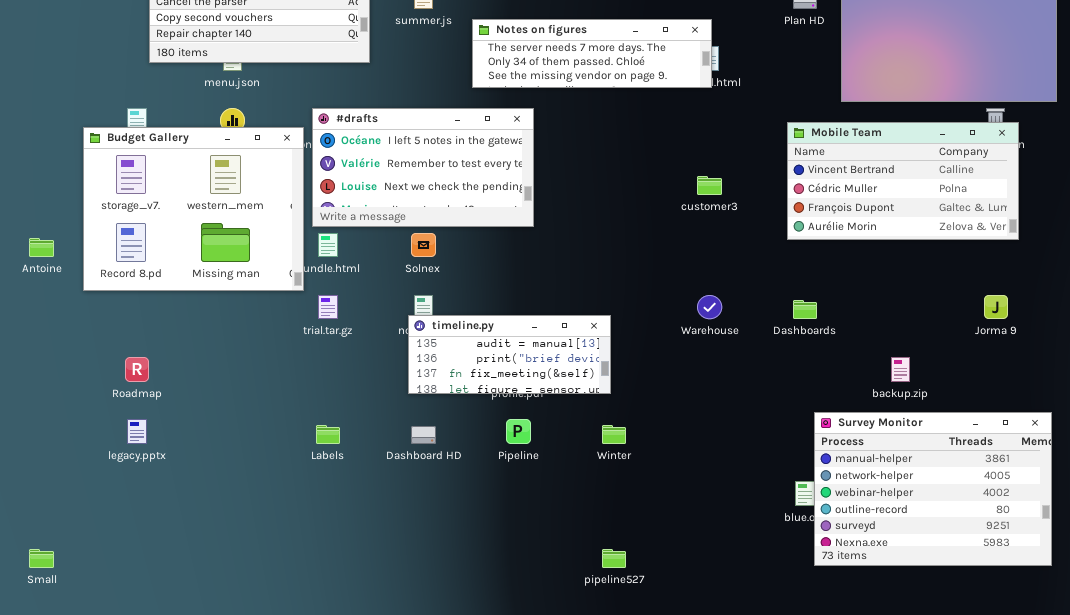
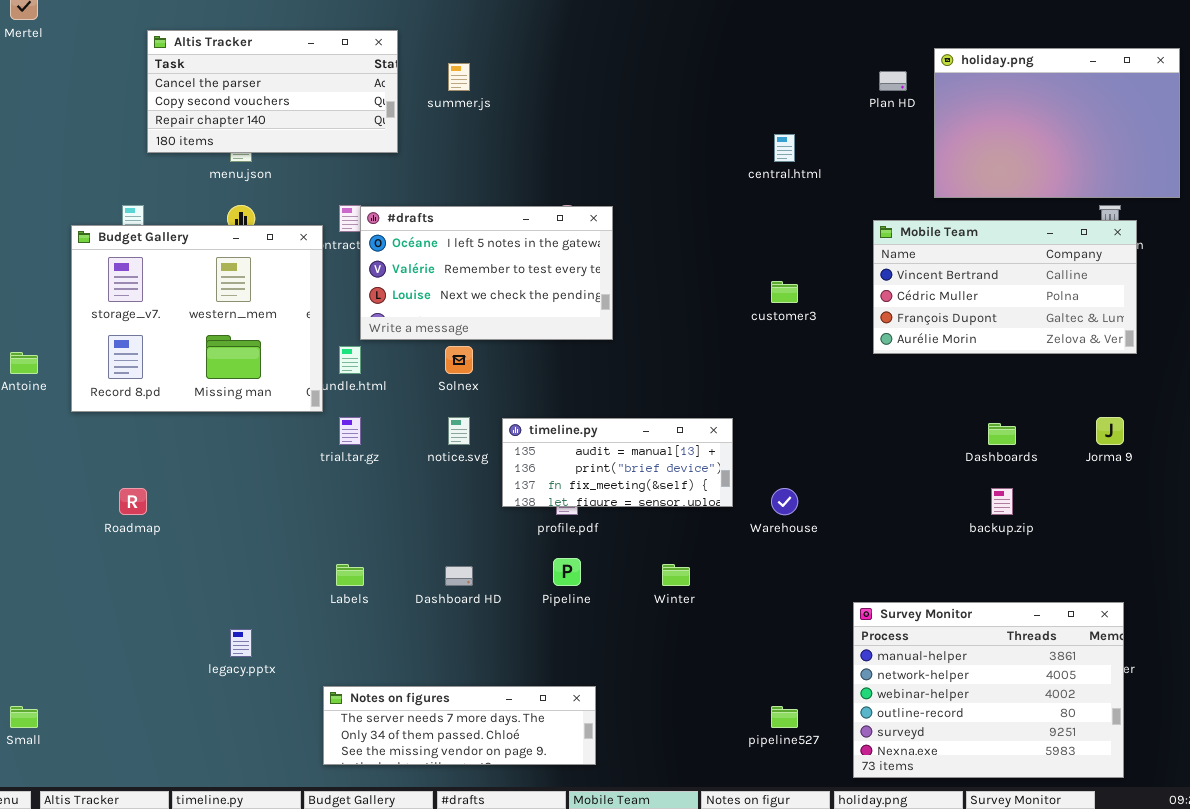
Notes on figures: [472,19,712,88] -> [323,686,596,765], moved
#drafts: [312,108,534,227] -> [360,206,613,340], moved
Warehouse: [697,295,722,319] -> [771,488,798,515], moved
Dashboards: [793,300,817,319] -> [988,423,1016,445], moved
timeline.py: [408,315,611,394] -> [502,418,733,507], moved
Survey Monitor: [814,412,1052,566] -> [853,602,1124,778], moved
legacy.pptx: [127,419,147,444] -> [230,629,252,657], moved
pipeline527: [602,549,626,568] -> [771,706,798,728], moved

